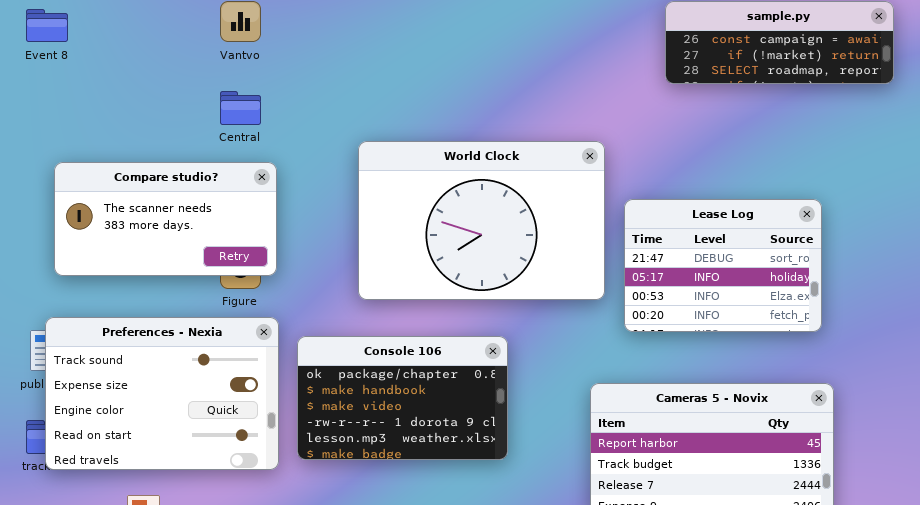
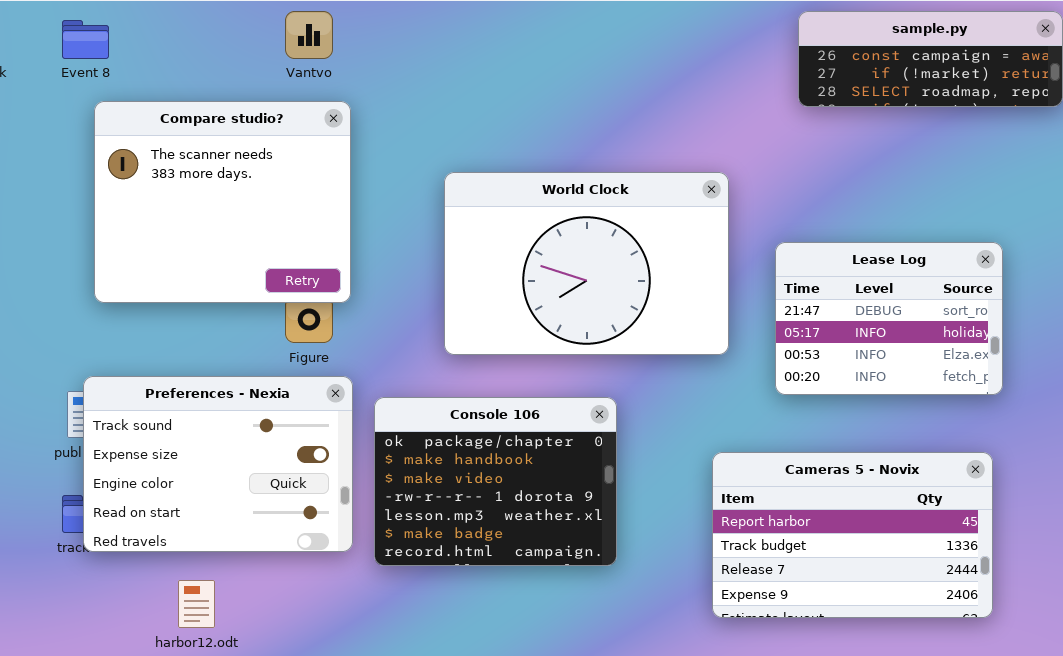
Compare studio?: [54,162,277,276] -> [94,101,351,303], moved, resized
Lease Log: [624,199,822,332] -> [775,242,1003,395], moved
Console 106: [297,336,508,460] -> [374,397,617,566], resized

